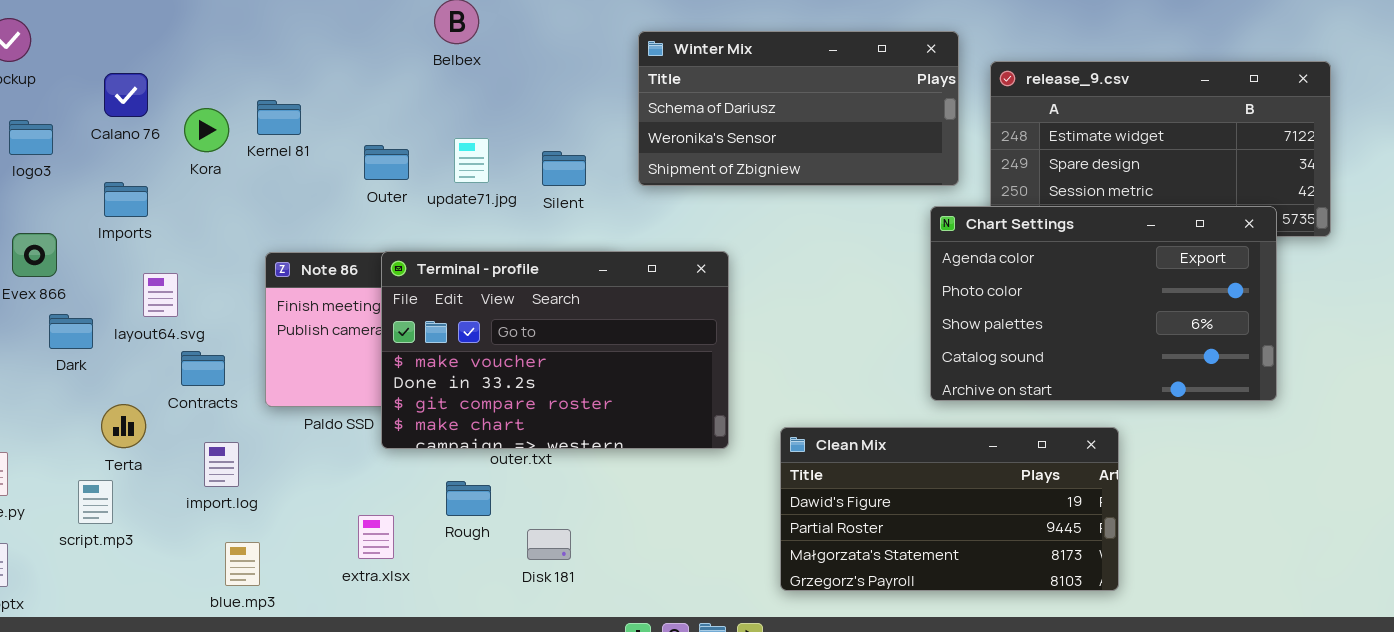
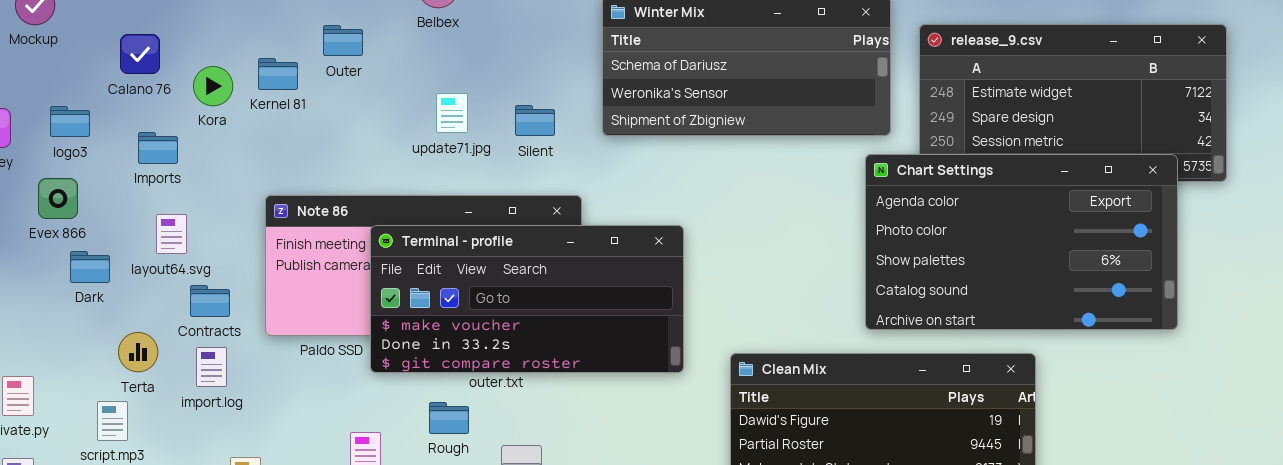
logo3: [9,120,53,155] -> [50,106,90,137], moved
Outer: [364,145,409,180] -> [323,25,363,56], moved
Imports: [104,182,148,217] -> [138,132,178,164], moved
Terminal - profile: [381,251,729,449] -> [370,225,684,373], resized
import.log: [204,442,239,487] -> [196,347,227,387], moved

